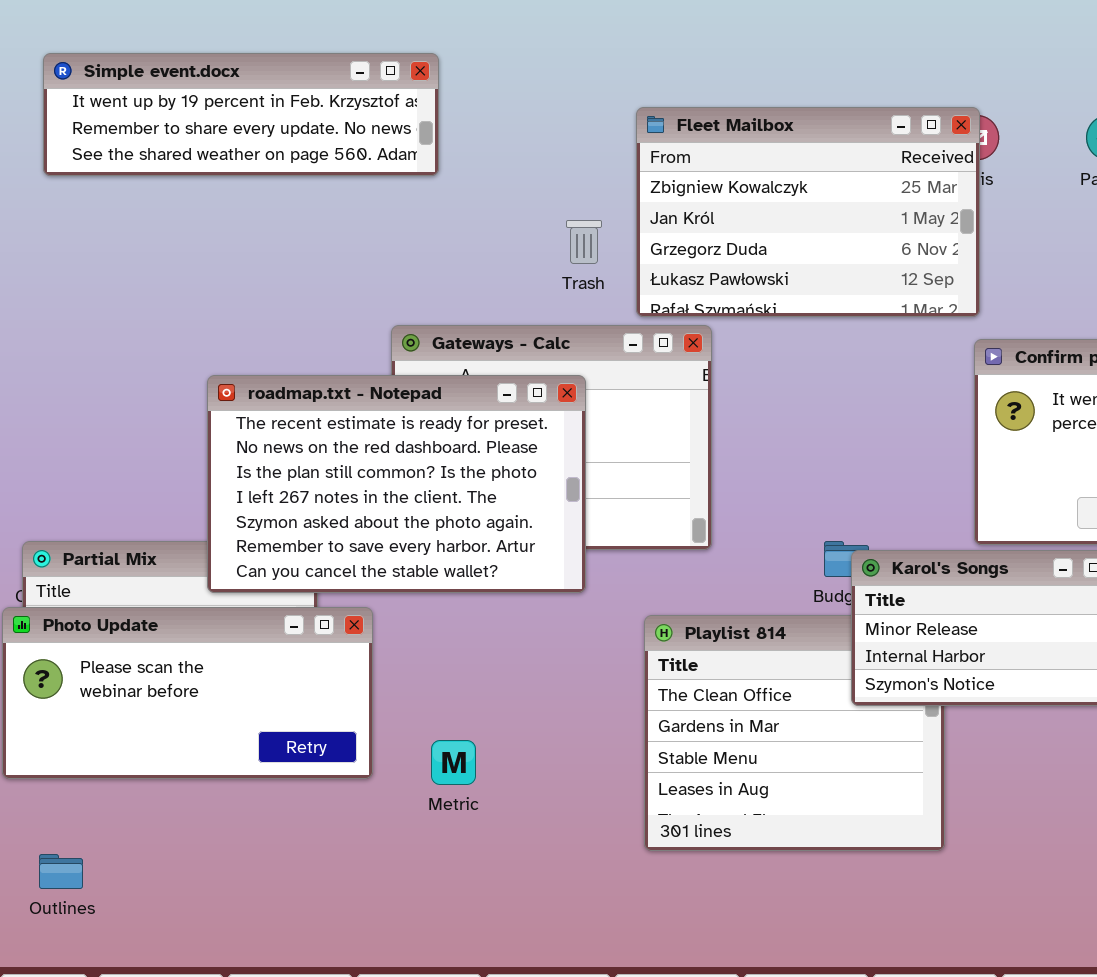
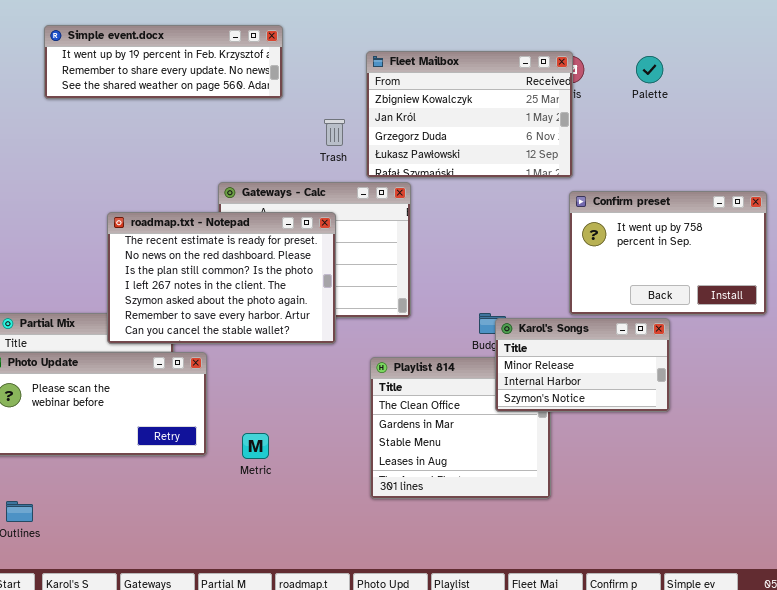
Simple event.docx: [43,53,439,176] -> [44,25,283,99], moved

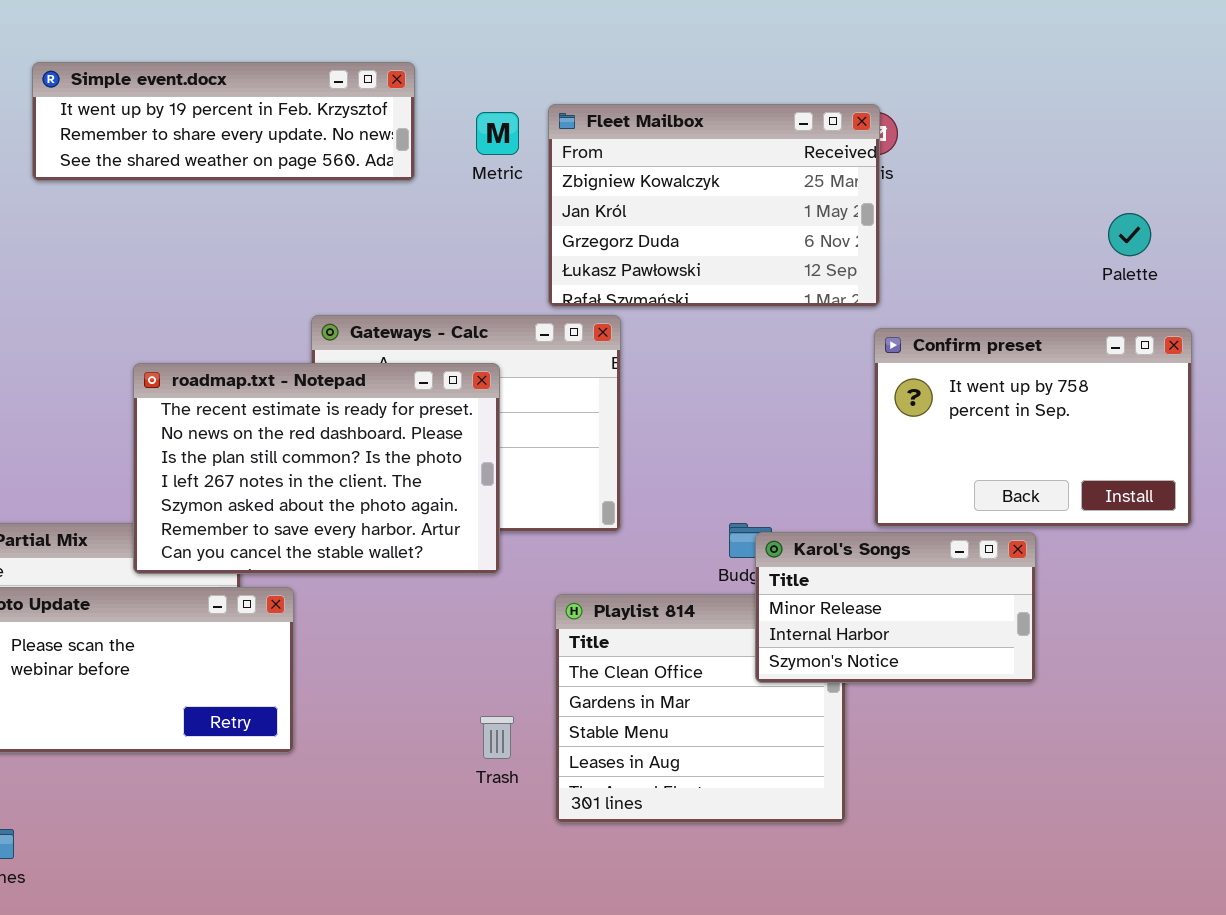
Palette: [636,56,663,83] -> [1108,213,1151,256], moved
Trash: [324,119,345,146] -> [480,716,514,759], moved
Metric: [242,433,269,459] -> [476,112,519,155], moved

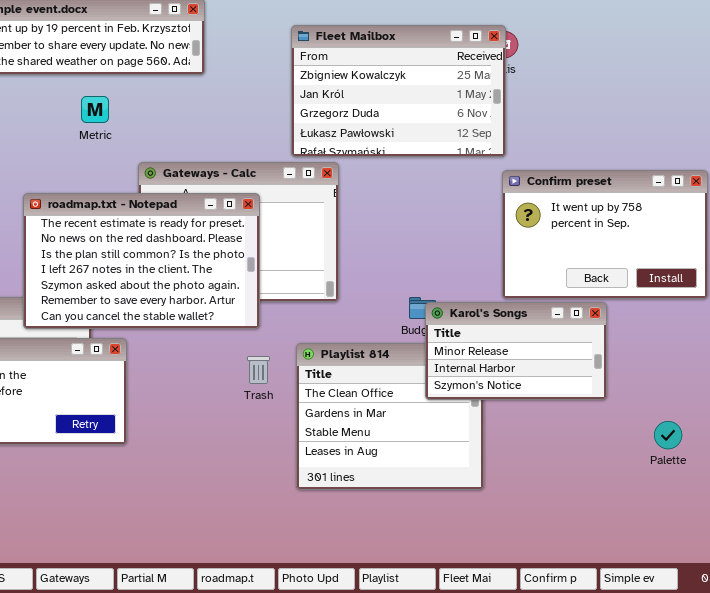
Metric: [476,112,519,155] -> [81,96,109,123], moved
Palette: [1108,213,1151,256] -> [654,421,682,449], moved
Trash: [480,716,514,759] -> [247,356,270,384], moved

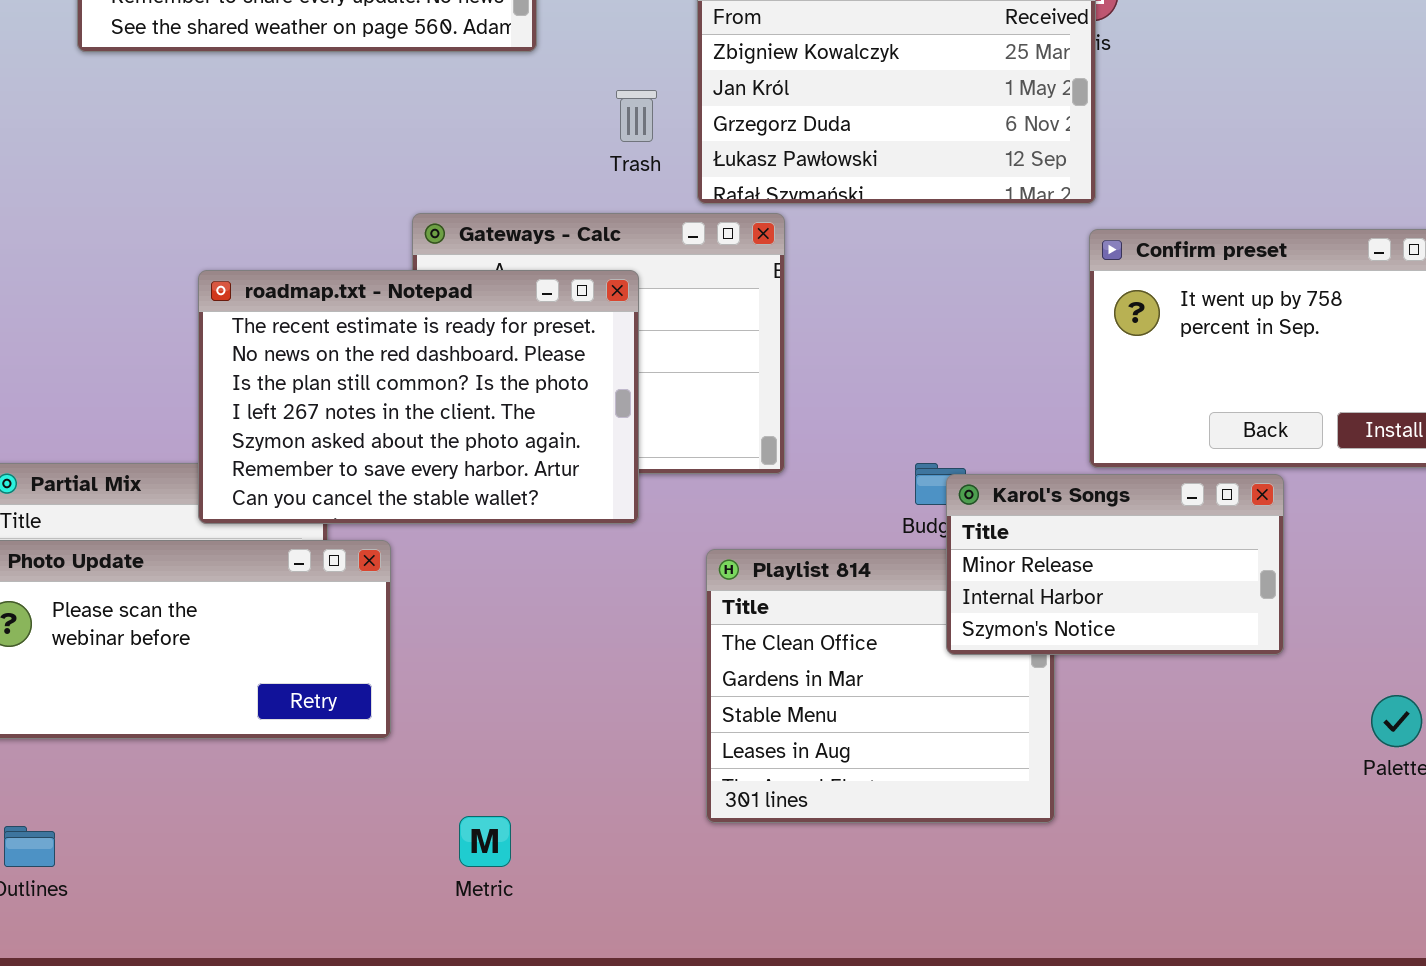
Metric: [81,96,109,123] -> [459,816,511,867], moved
Trash: [247,356,270,384] -> [616,90,657,142], moved

